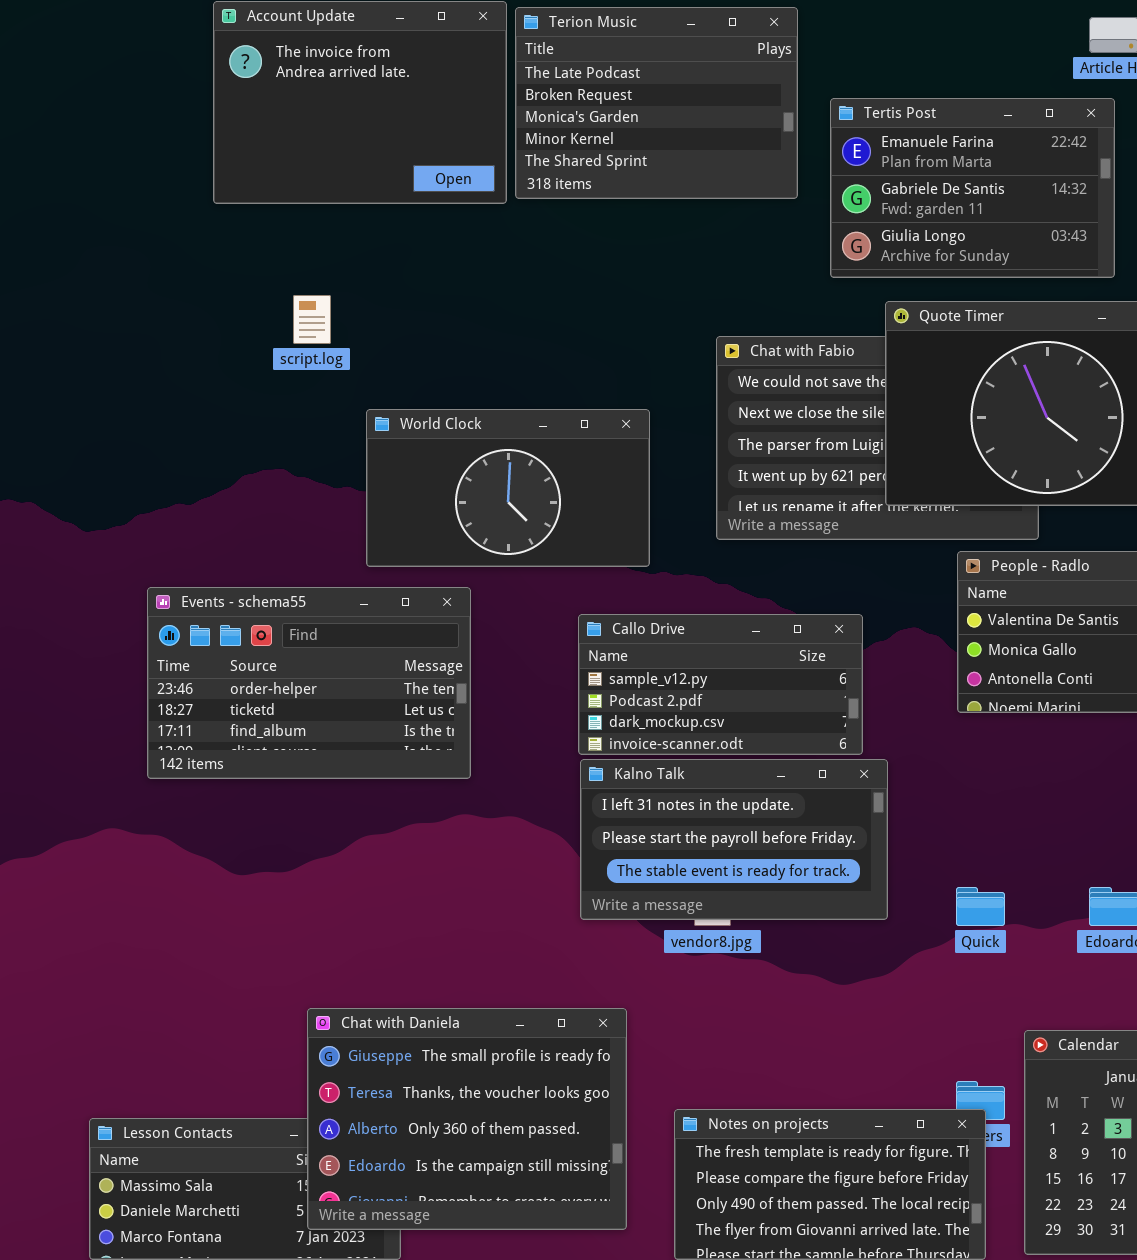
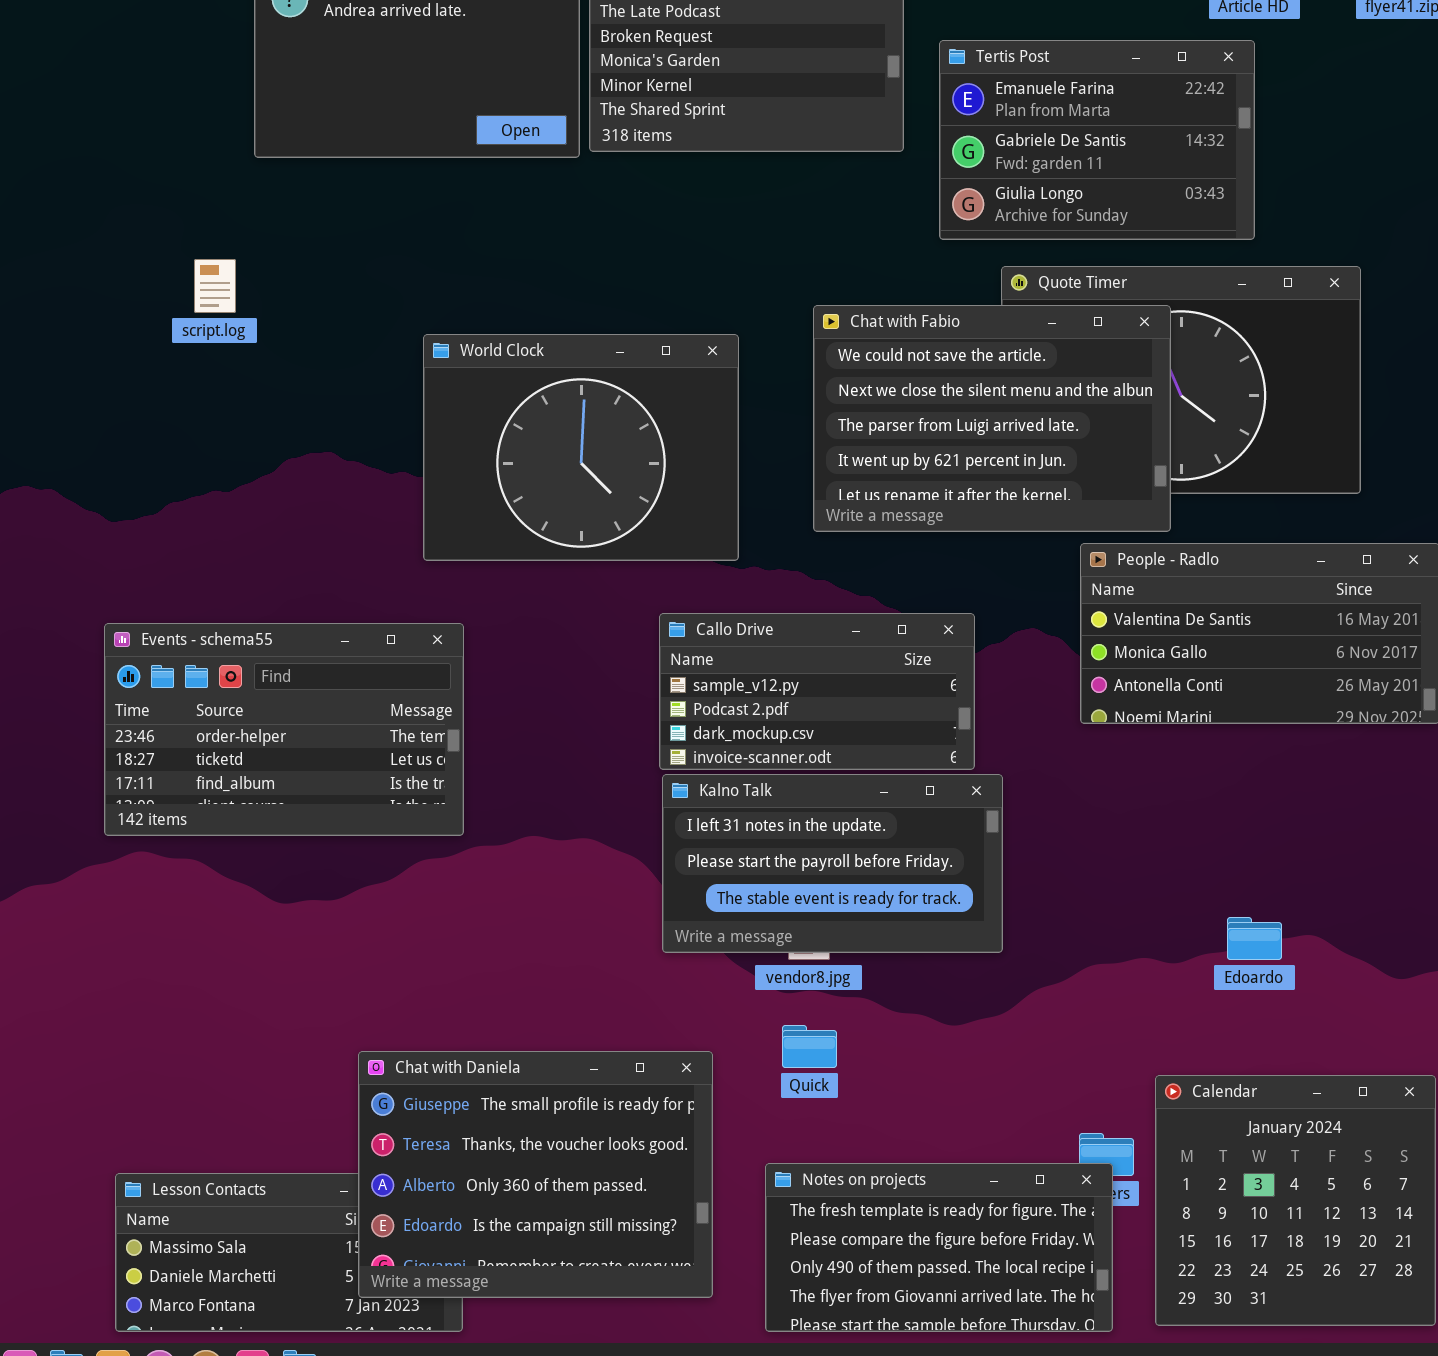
script.log: [293,295,331,344] -> [194,259,236,313], moved
Chat with Fabio: [716,336,1039,540] -> [813,305,1171,532], raised
World Clock: [366,409,650,567] -> [423,334,739,561], resized
Events - schema55: [147,587,471,779] -> [104,623,464,836], moved
Quick: [956,887,1005,926] -> [782,1025,837,1068], moved

